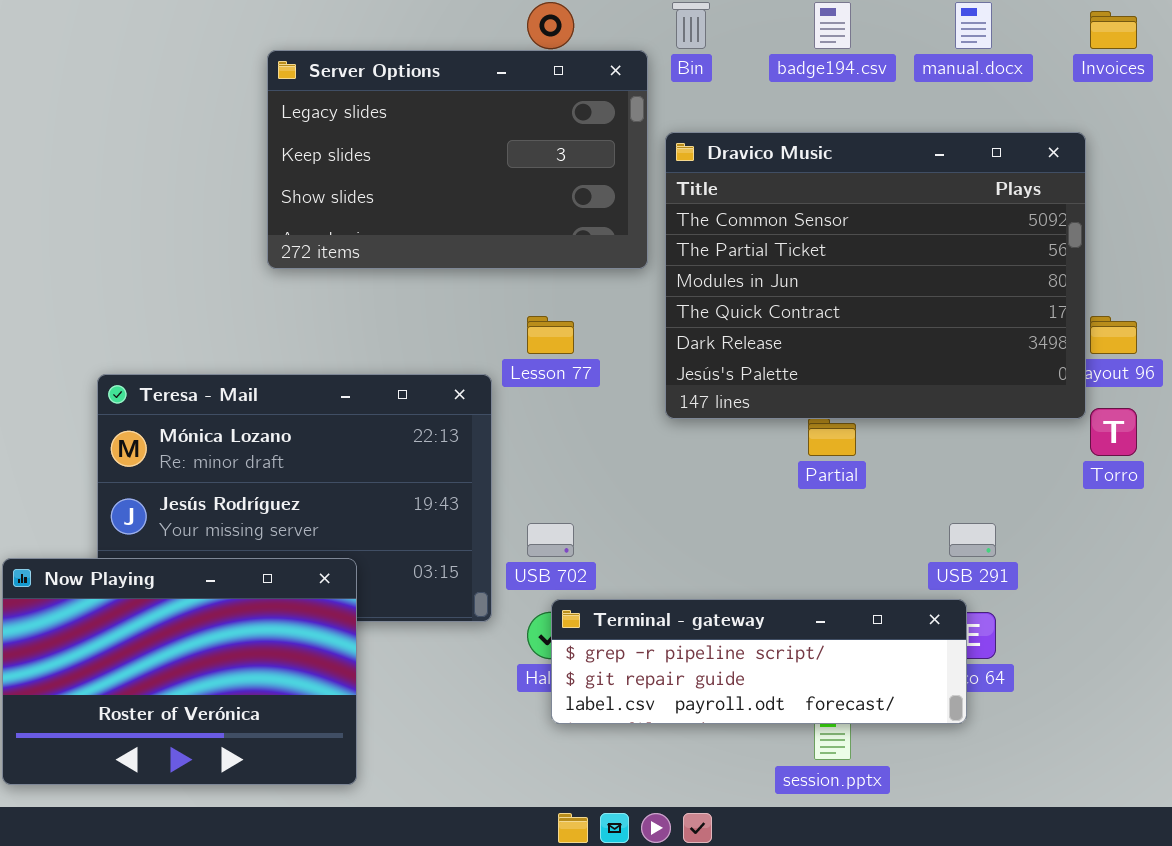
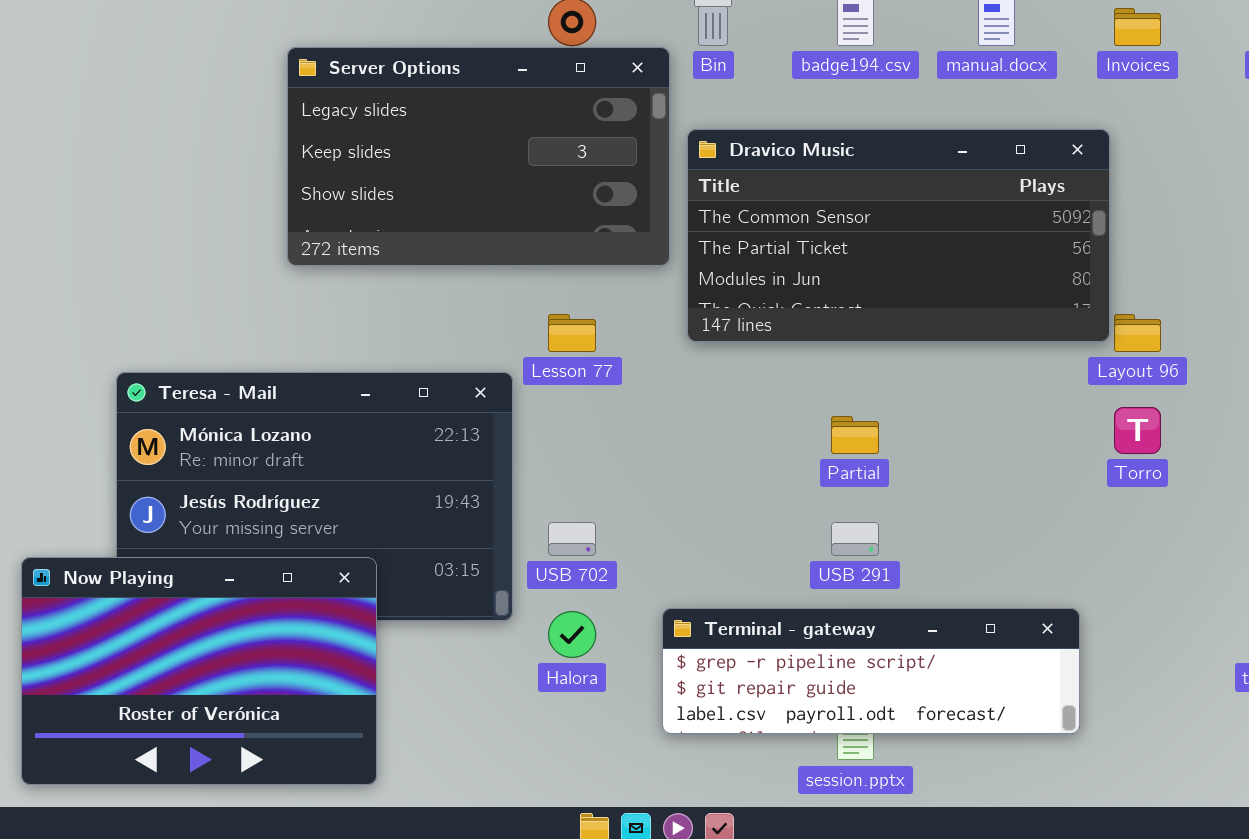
Dravico Music: [665,132,1086,419] -> [687,129,1110,342], resized
USB 291: [949,523,996,557] -> [831,522,879,556], moved
Terminal - gateway: [551,599,967,724] -> [662,608,1080,734], moved

